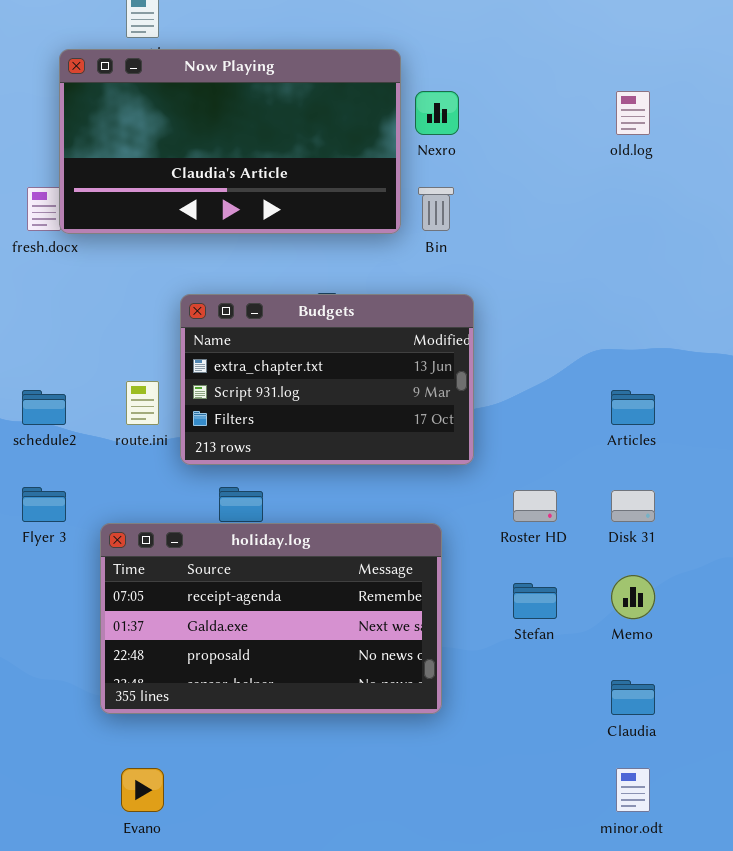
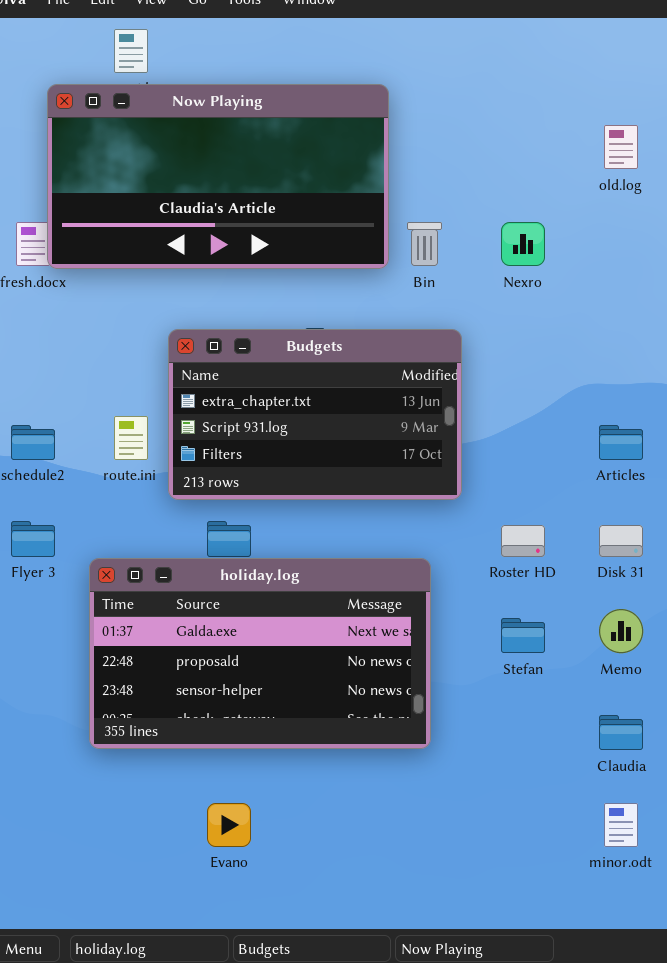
Nexro: [415,91,459,135] -> [501,222,545,266], moved
holiday.log: [100,523,442,714] -> [89,558,431,749], scrolled down 1 row
Evano: [121,768,164,812] -> [207,803,251,847], moved

